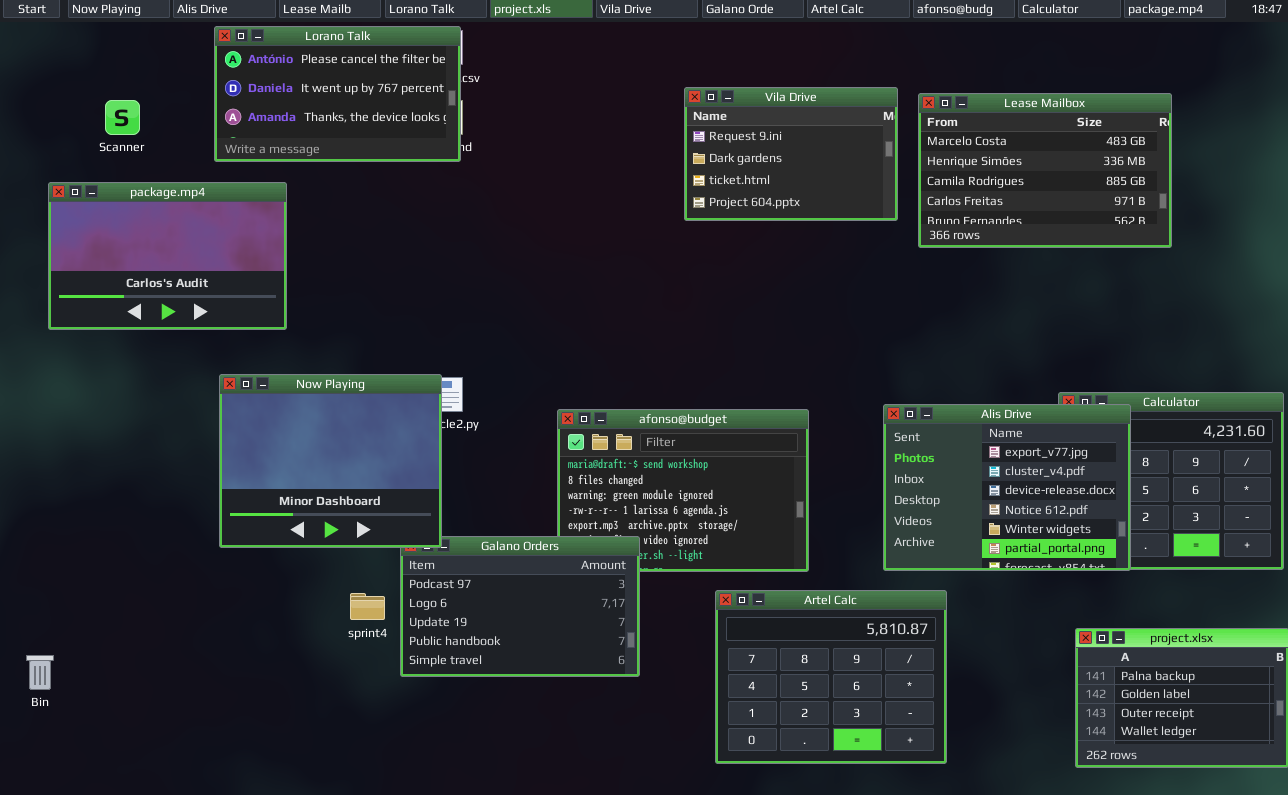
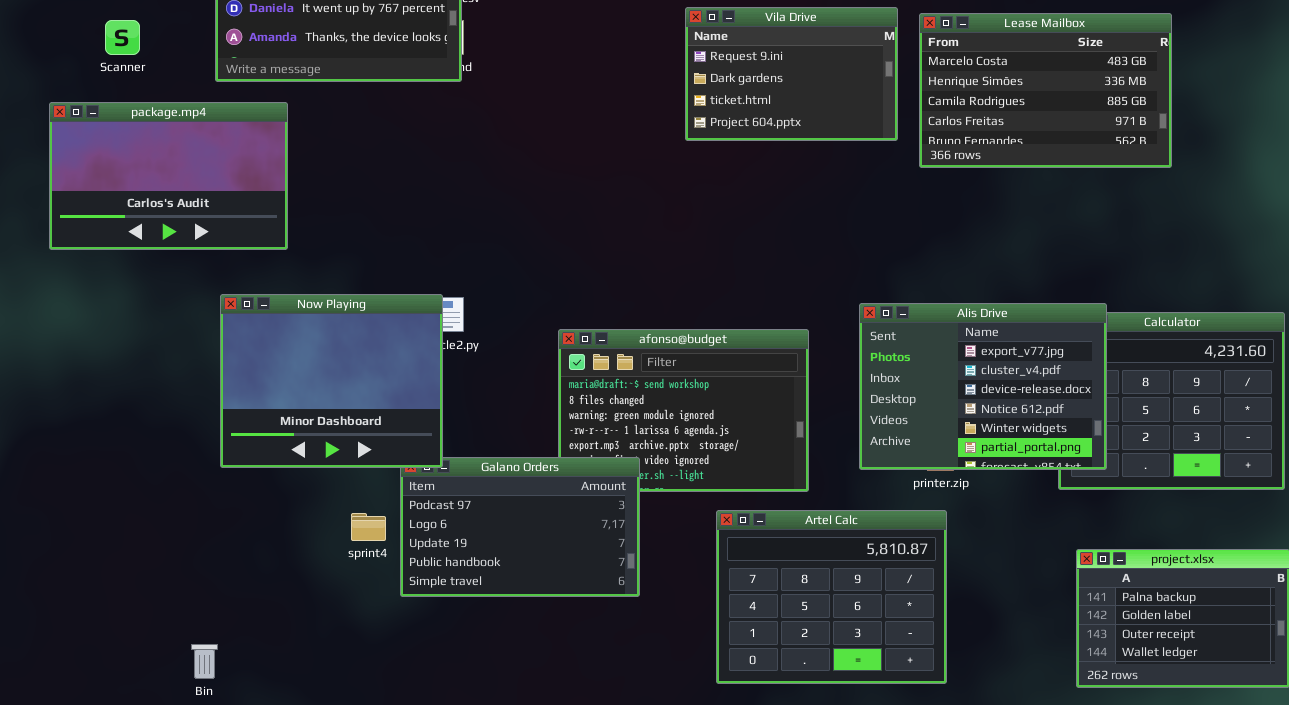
Alis Drive: [883,404,1131,571] -> [859,303,1107,470], moved
Bin: [26,655,54,690] -> [191,644,218,679], moved

